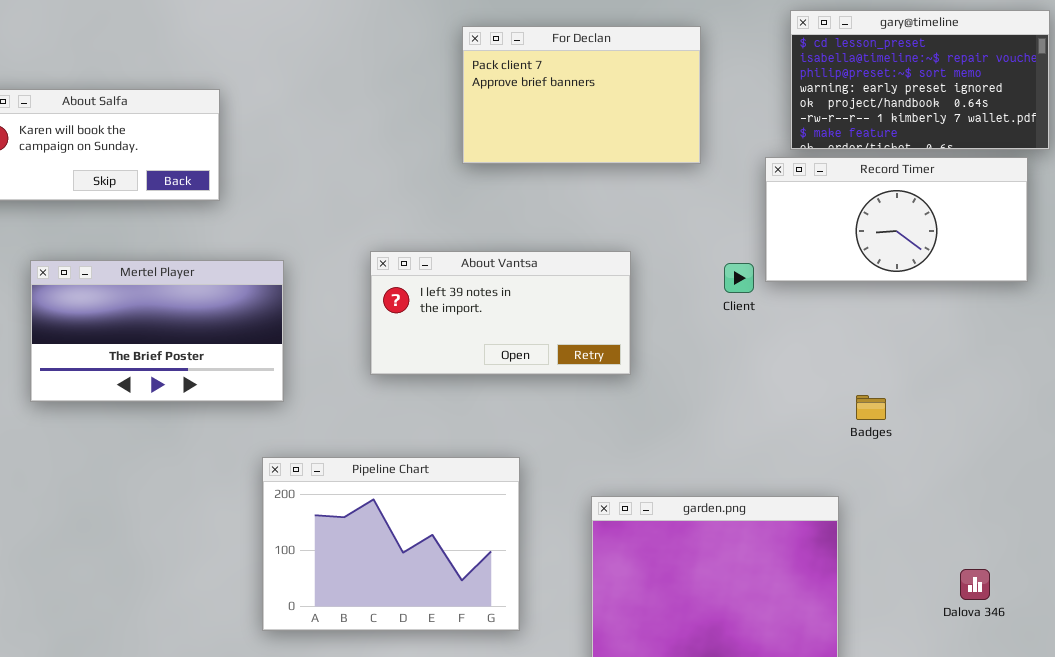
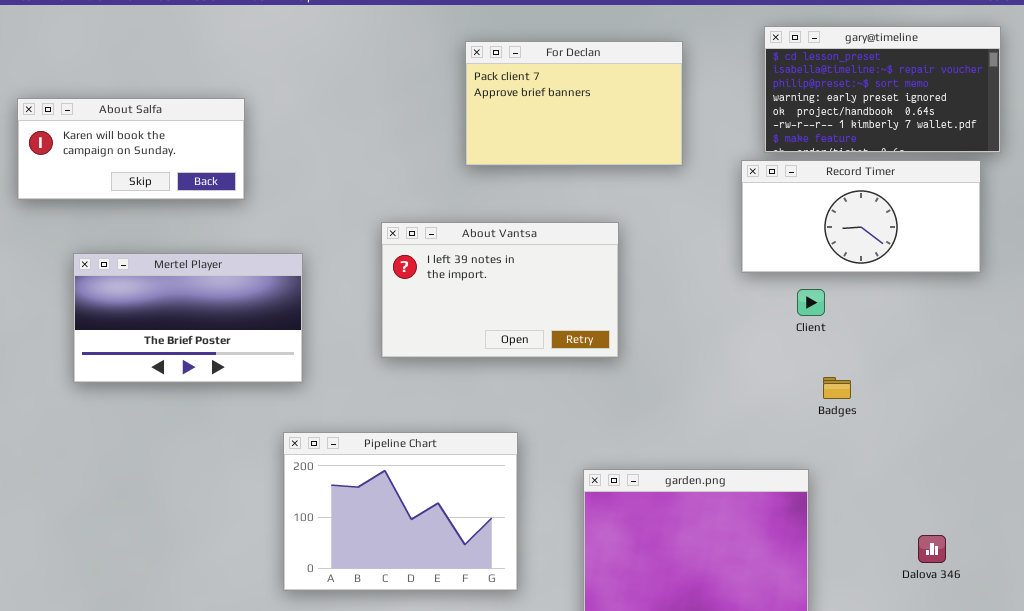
About Vantsa: [370,251,631,375] -> [381,222,619,358], resized
Client: [724,263,754,293] -> [797,289,825,316], moved

